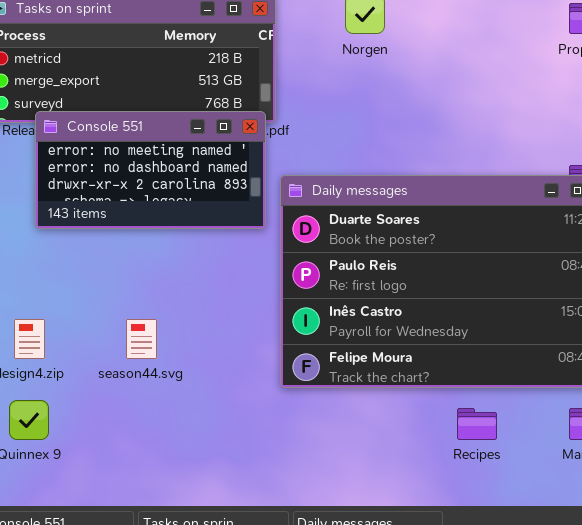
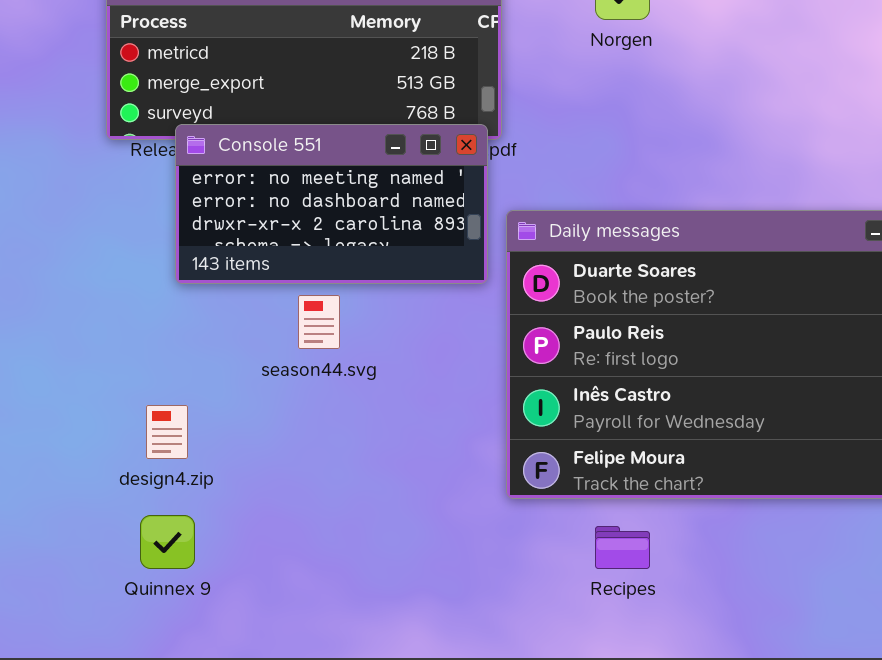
season44.svg: [126,319,157,359] -> [298,295,340,349], moved
Recipes: [457,408,497,440] -> [595,526,650,569], moved

